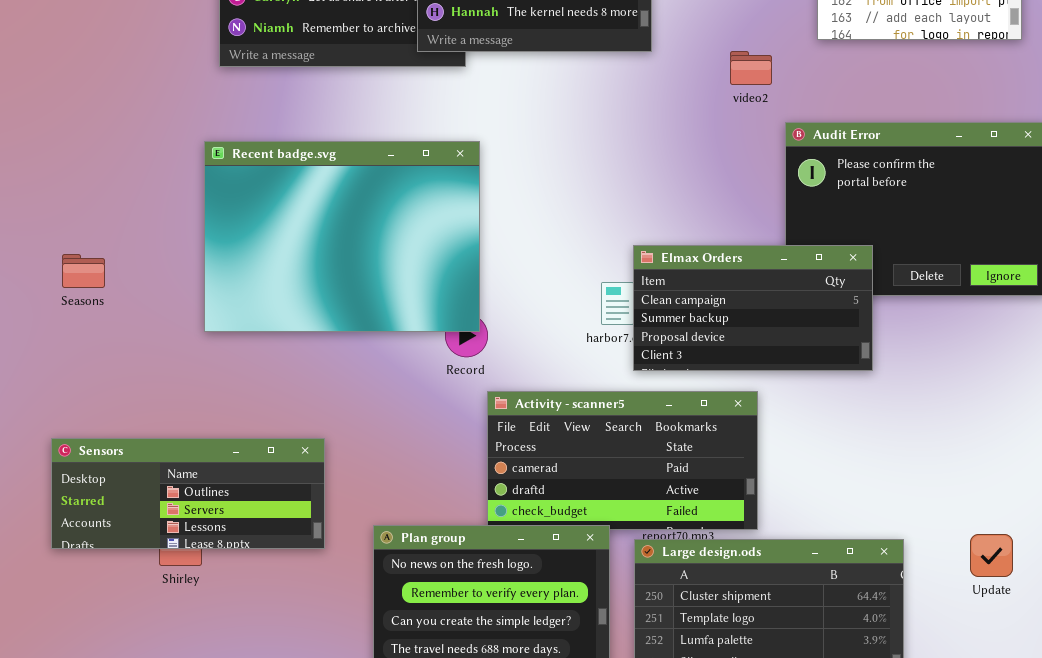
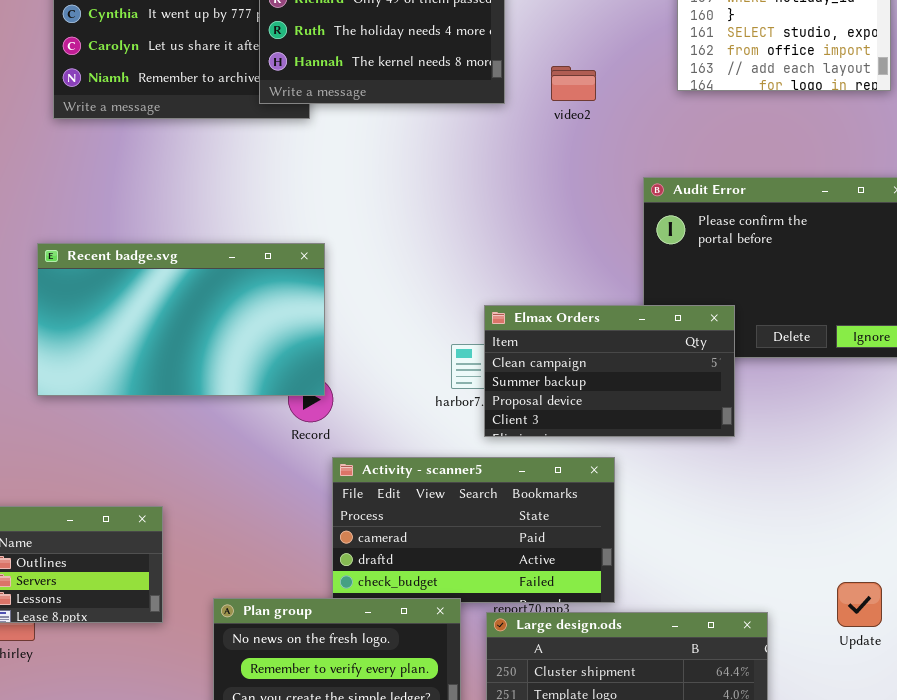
video2: [730,51,772,85] -> [551,66,596,101], moved
Recent badge.svg: [204,141,480,332] -> [37,243,325,396], resized
Update: [970,534,1013,577] -> [837,582,882,627], moved

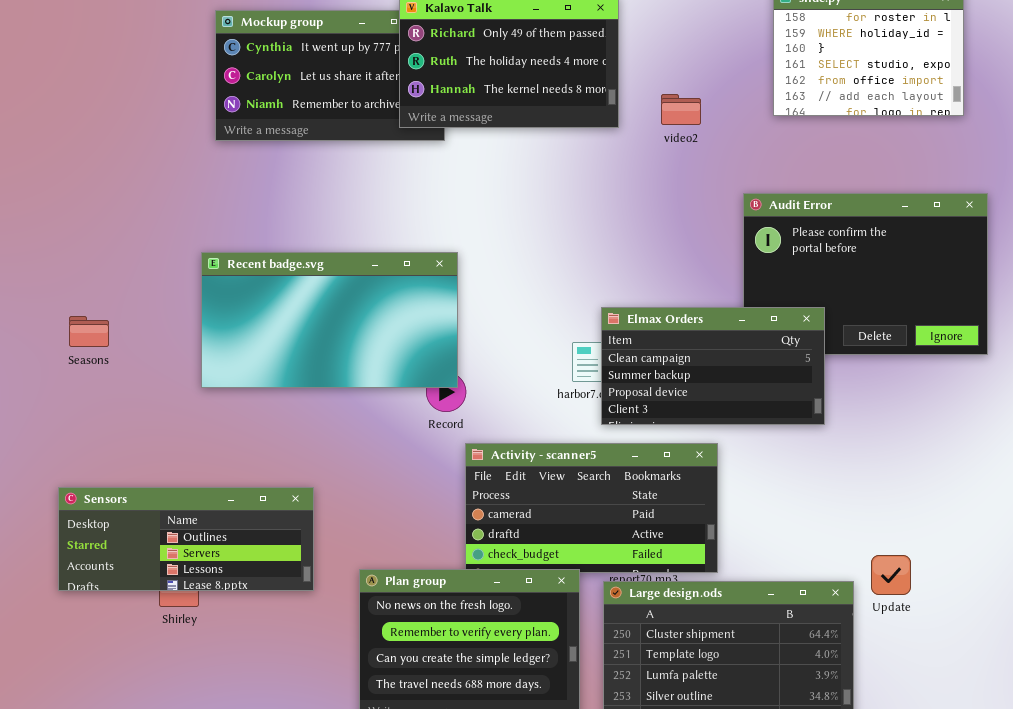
Update: [837,582,882,627] -> [871,555,911,595], moved

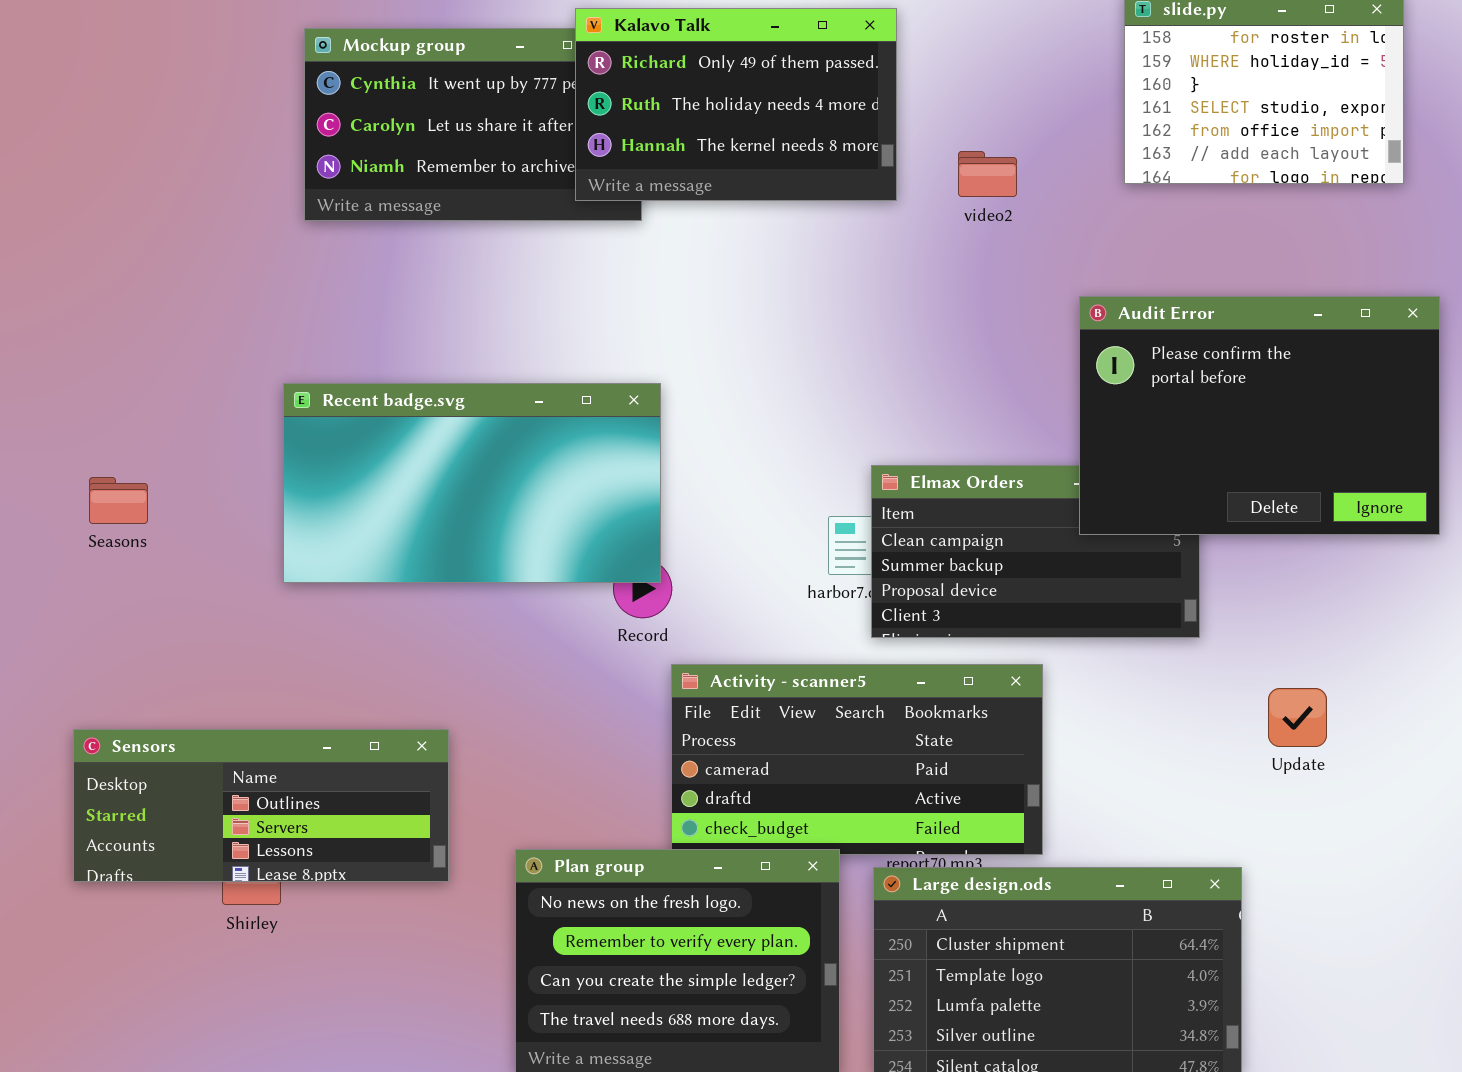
Audit Error: [743,193,988,355] -> [1079,296,1440,535], raised
Update: [871,555,911,595] -> [1268,688,1327,747], moved

